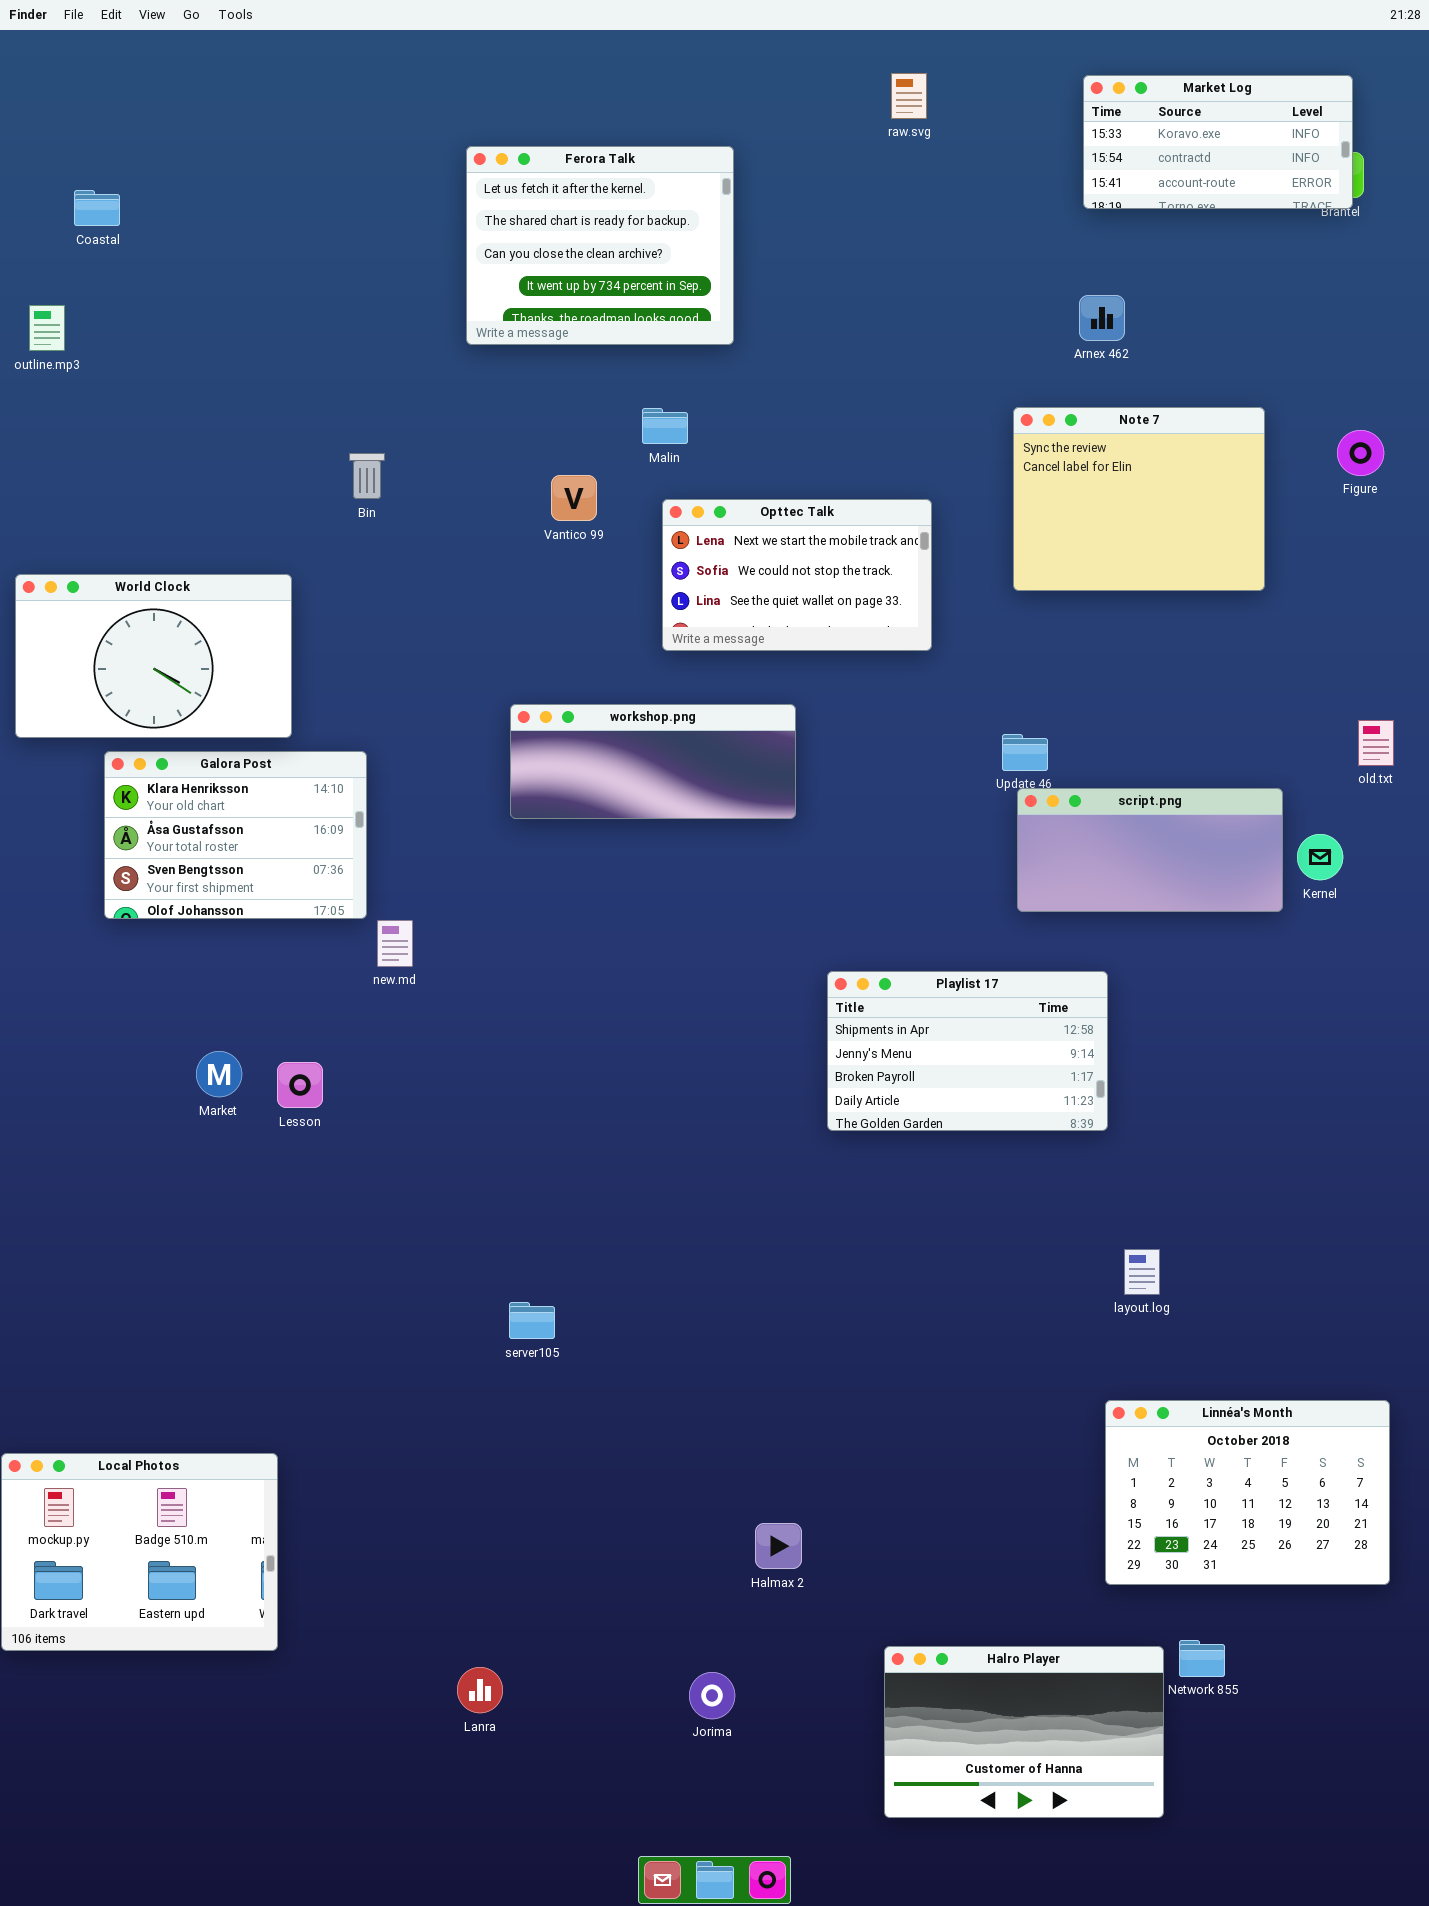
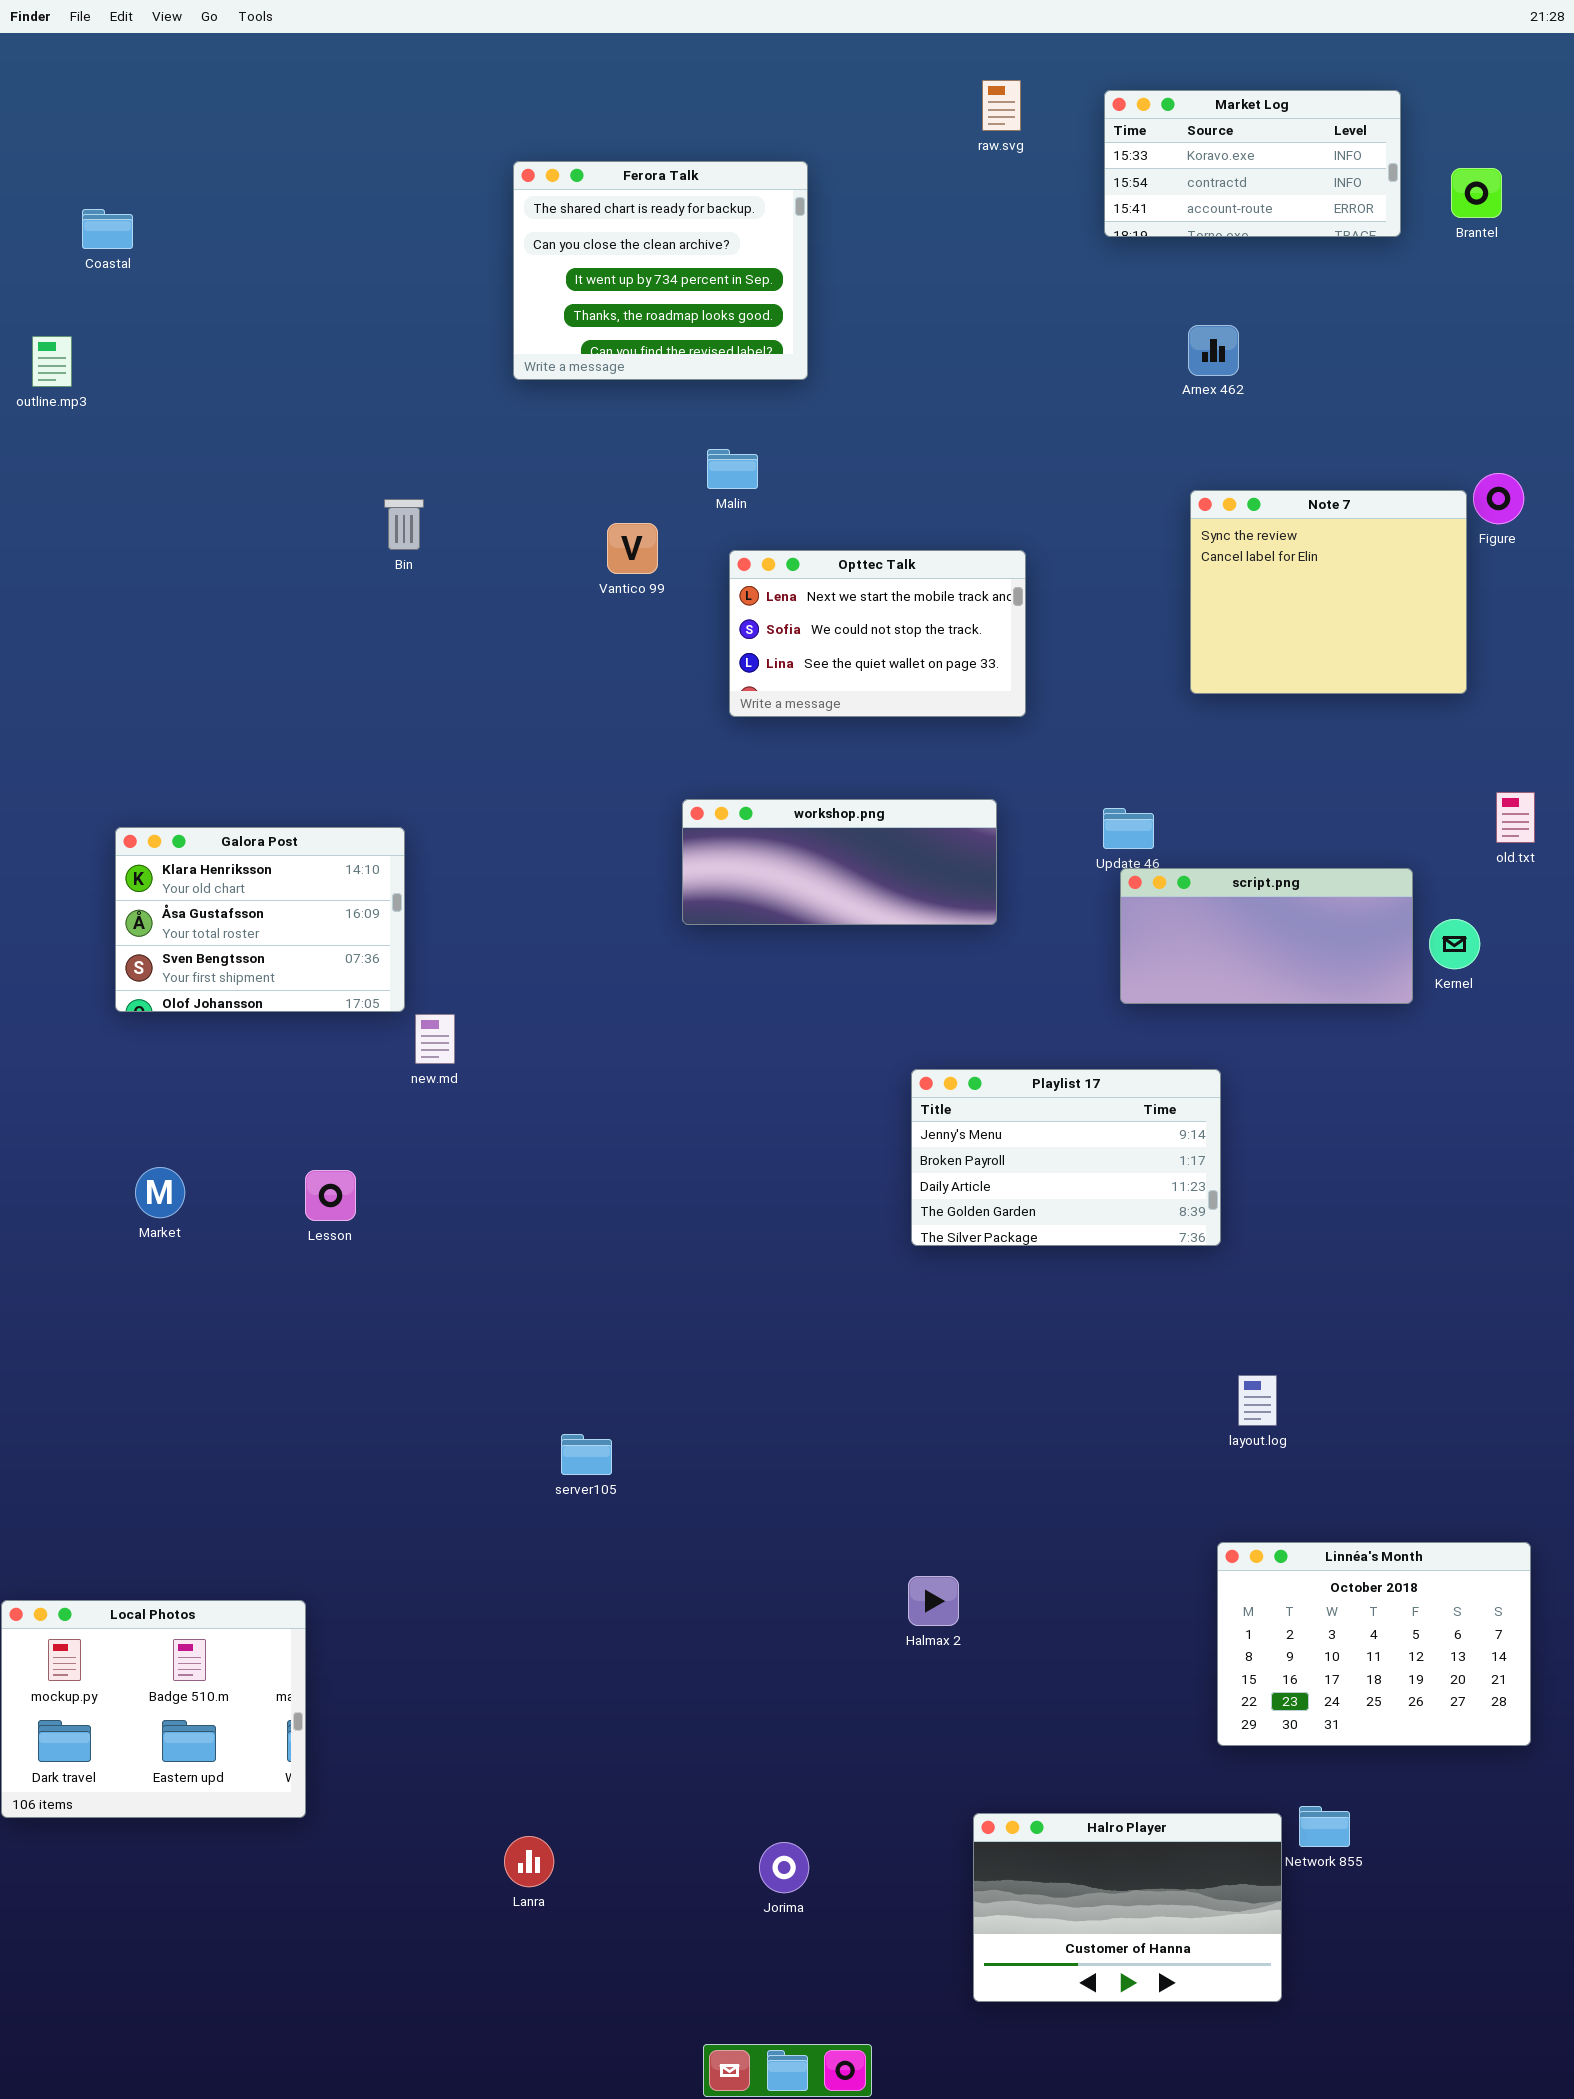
Market Log: [1083,75,1353,209] -> [1104,90,1401,237], moved
Ferora Talk: [466,146,734,345] -> [513,161,808,380], scrolled down 1 row
Note 7: [1013,407,1265,591] -> [1190,490,1467,694], moved
World Clock: [15,574,292,738] -> none, closed
workshop.png: [510,704,796,819] -> [682,799,997,925], moved
Playlist 17: [827,971,1108,1131] -> [911,1069,1221,1246], scrolled down 1 row
Market: [196,1051,242,1097] -> [135,1167,185,1218], moved
Halmax 2: [755,1523,802,1569] -> [908,1576,959,1626], moved

